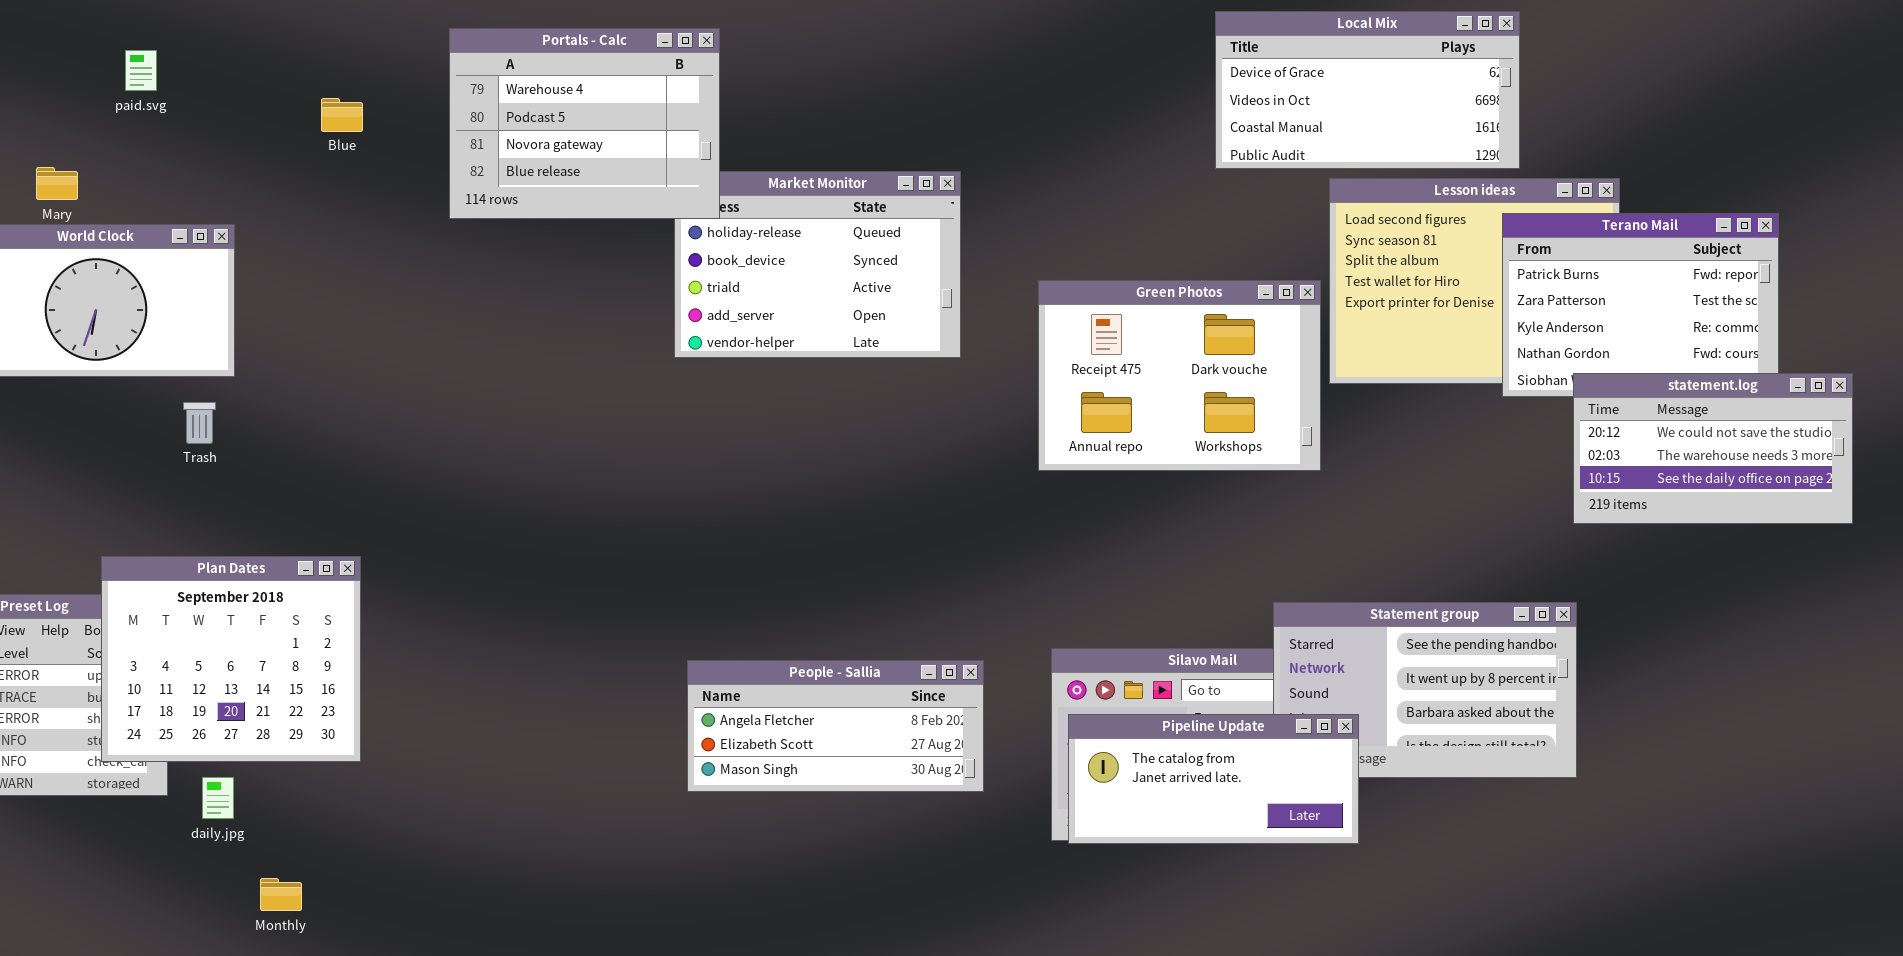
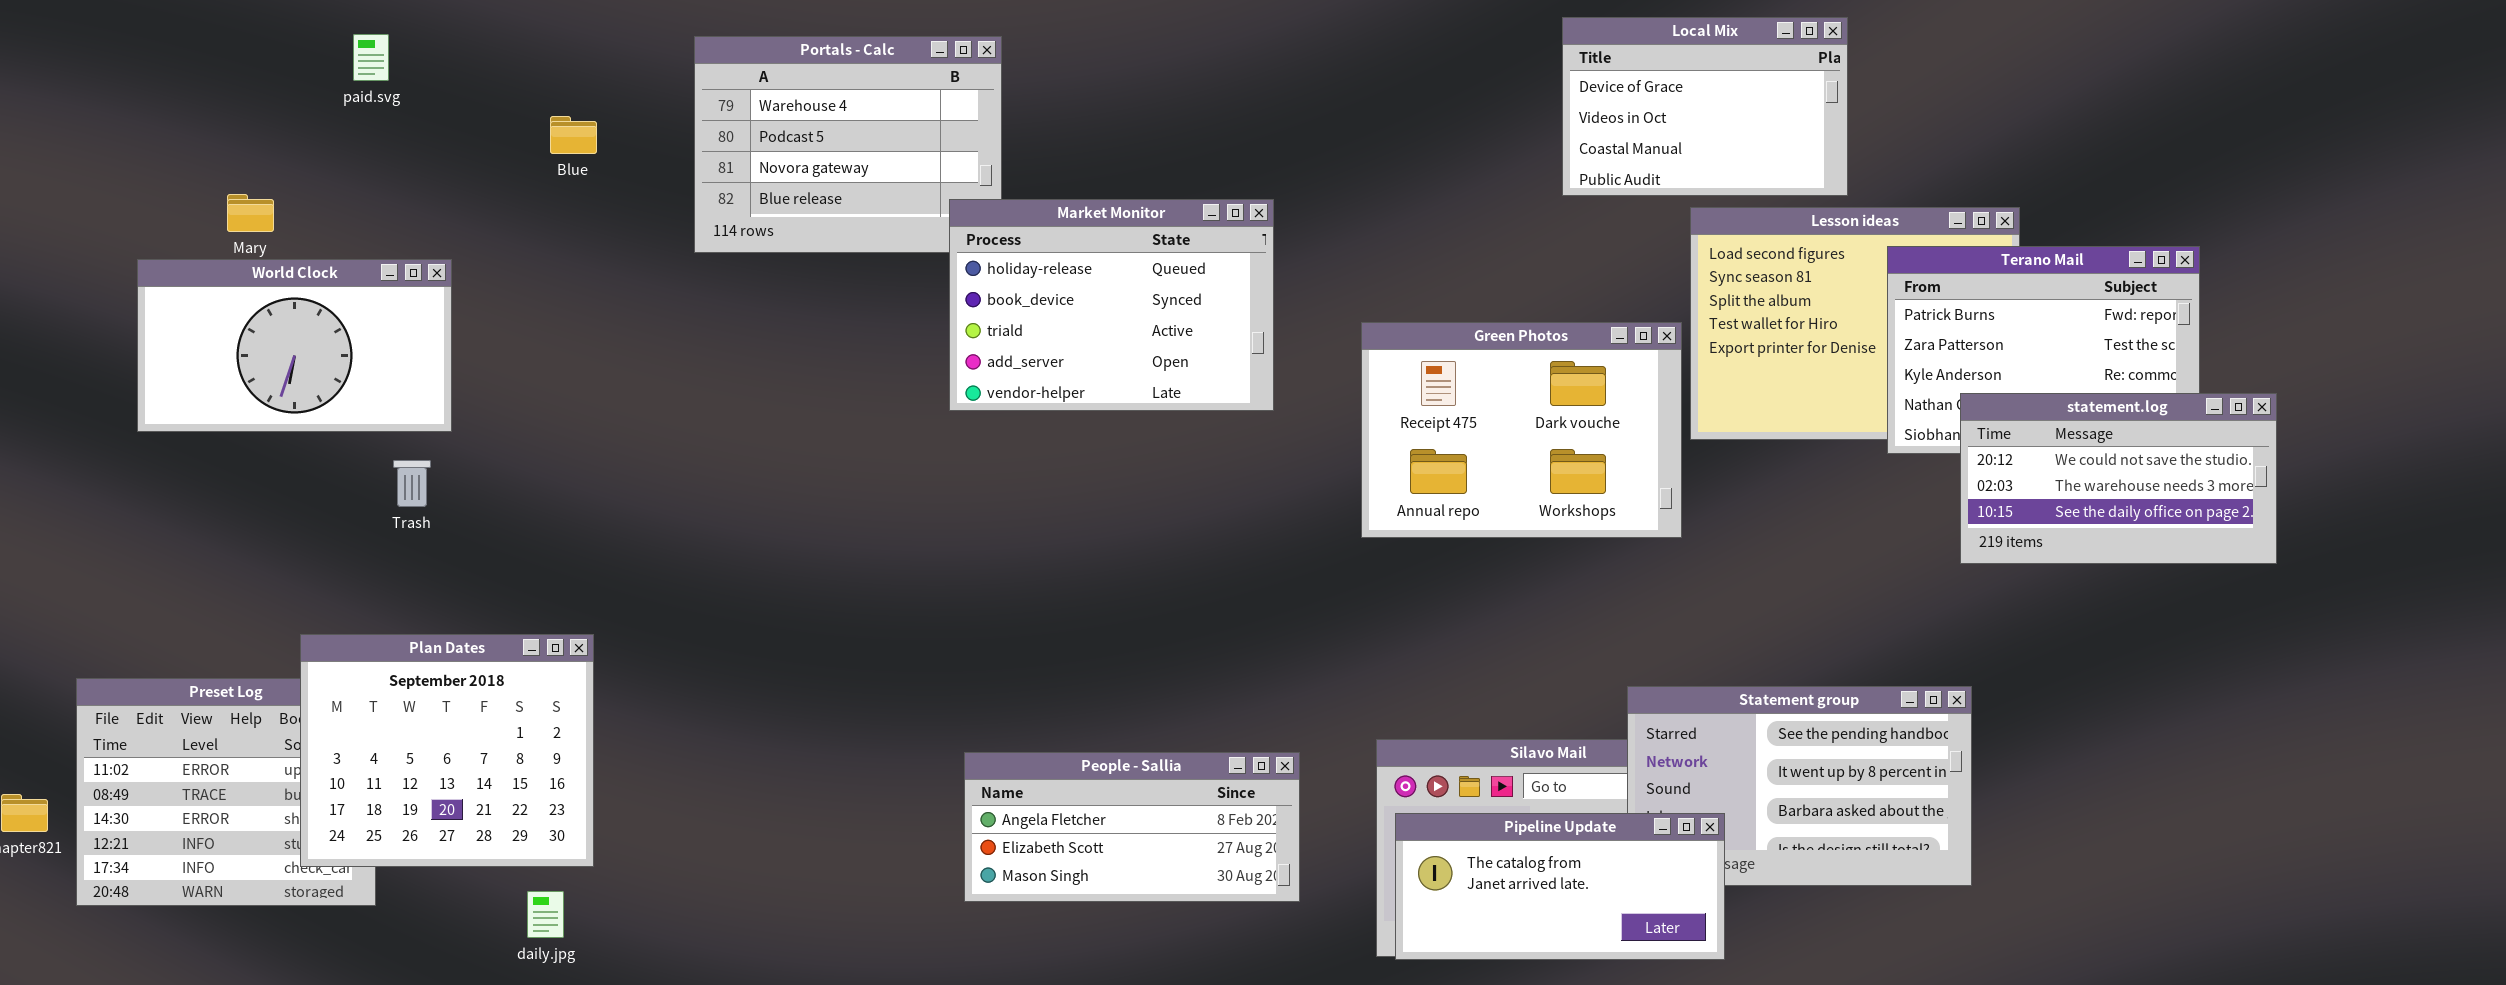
Local Mix: [1215,11,1520,169] -> [1562,17,1848,196], resized
paid.svg: [125,50,157,91] -> [353,34,389,81], moved
Market Monitor: [674,171,961,358] -> [949,199,1274,411], raised
statement.log: [1573,373,1853,524] -> [1960,393,2277,564], moved
daily.jpg: [202,777,234,819] -> [527,891,564,938], moved

